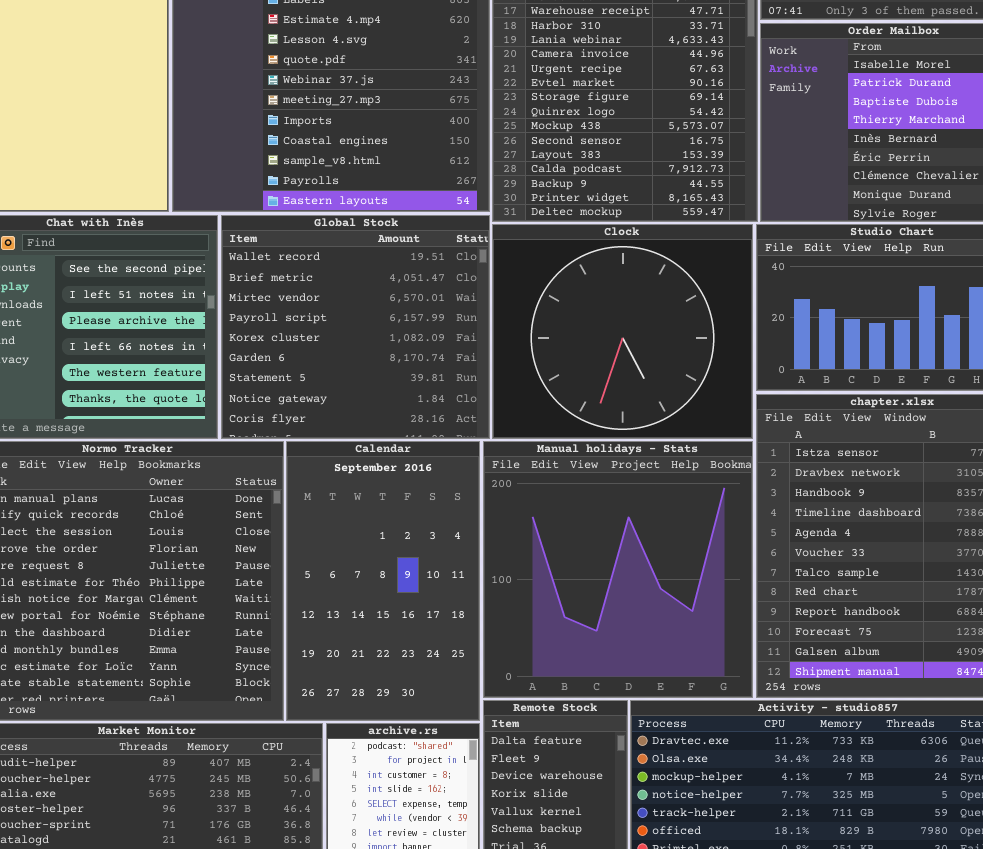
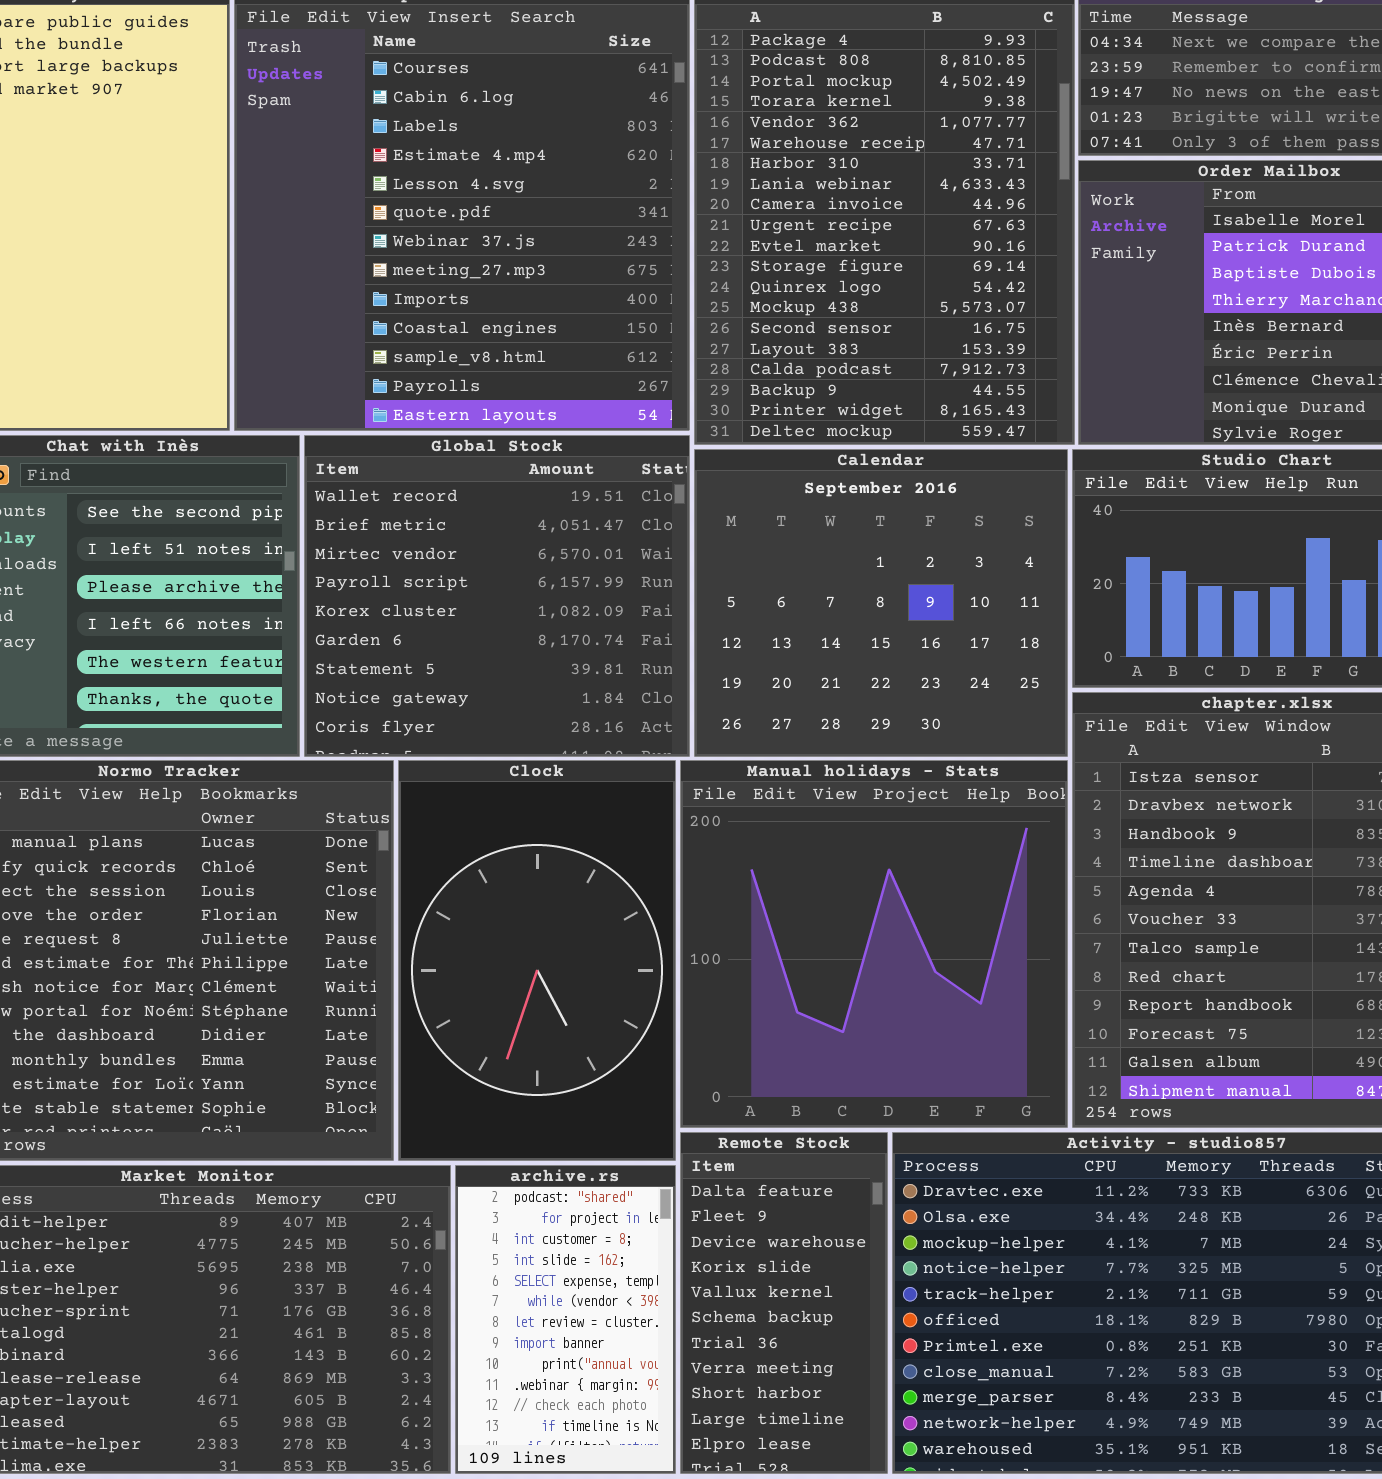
Clock: [492,224,753,439] -> [398,760,676,1161], moved, resized
Calendar: [286,441,480,721] -> [694,449,1068,757], moved, resized

